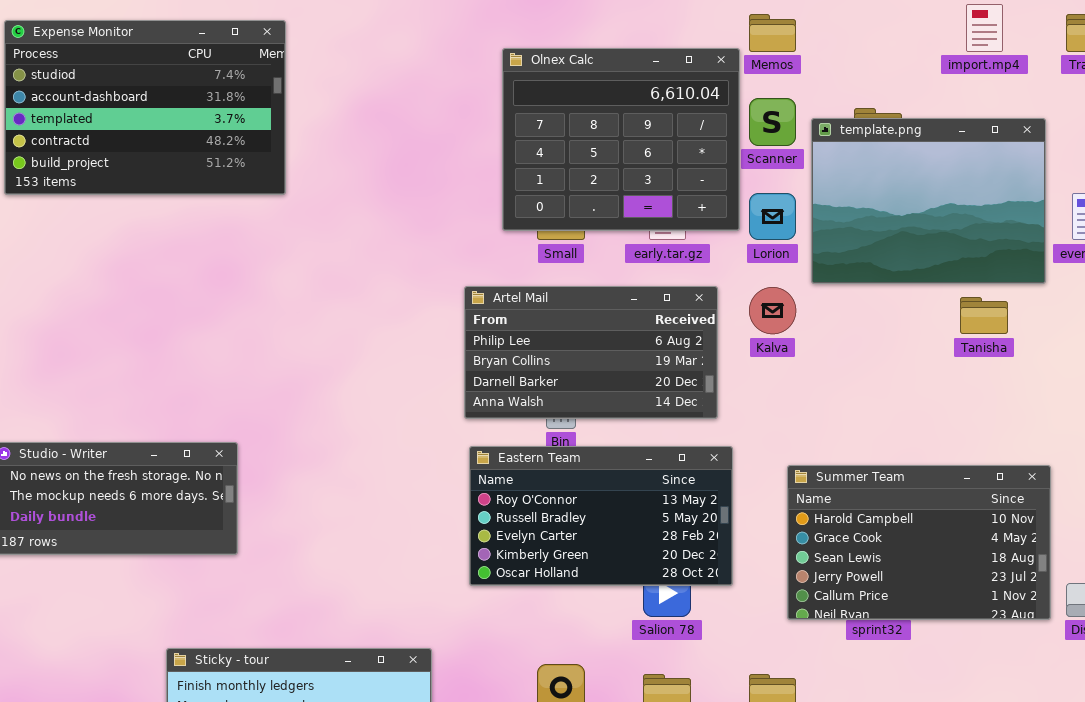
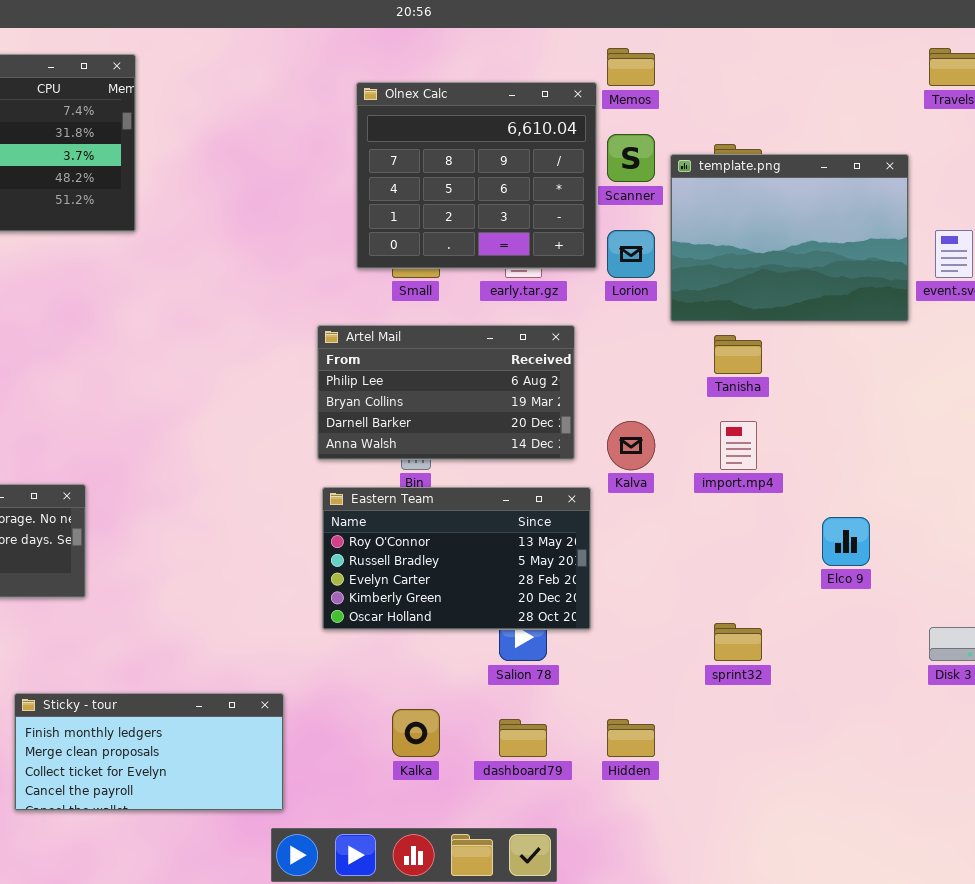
import.mp4: [966,4,1003,52] -> [720,421,757,470], moved
Kalva: [749,287,796,334] -> [607,421,655,470], moved
Tanisha: [960,297,1008,334] -> [714,335,762,374], moved
Summer Team: [787,465,1051,620] -> none, closed

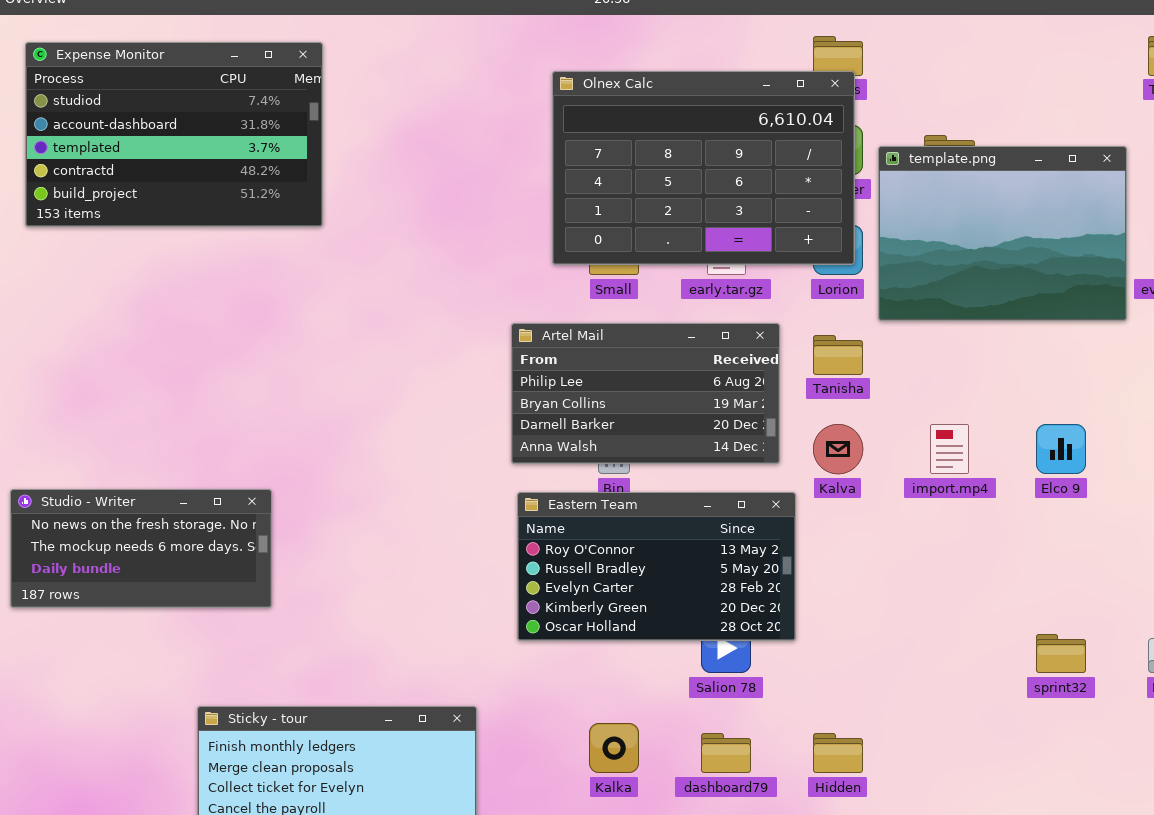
Olnex Calc: [356,82,597,269] -> [552,71,855,265], resized
Tanisha: [714,335,762,374] -> [813,335,863,375], moved
Elco 9: [822,517,870,566] -> [1036,424,1086,474], moved
sprint32: [714,623,762,661] -> [1036,634,1086,673], moved

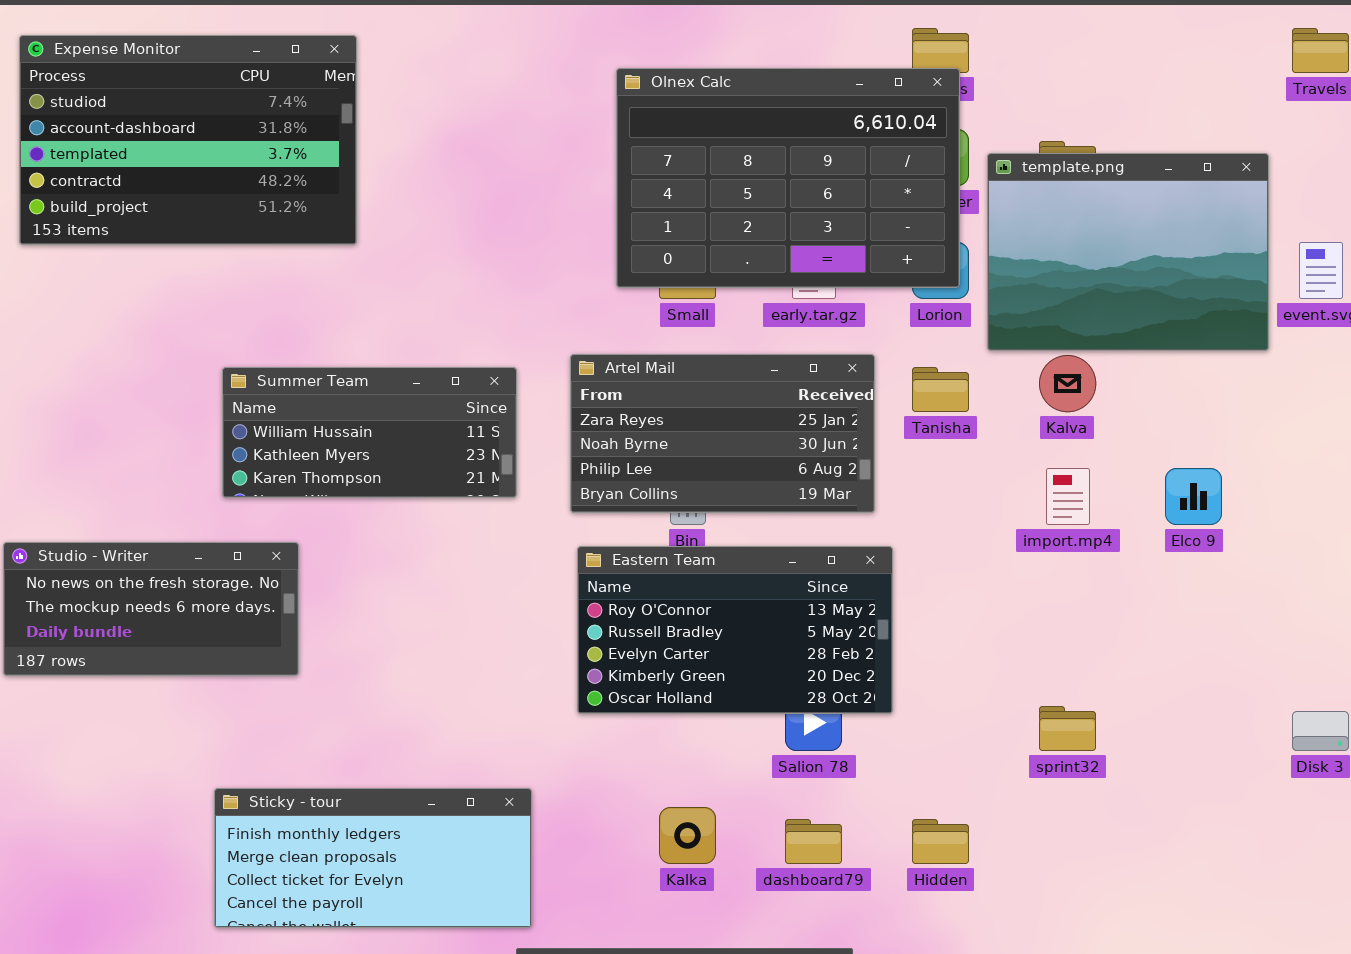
Artel Mail: [511,323,780,464] -> [570,354,875,513], scrolled up 2 rows
Summer Team: none -> [222,367,517,498], opened
Kalva: [813,424,863,474] -> [1039,355,1096,412], moved
sprint32: [1036,634,1086,673] -> [1039,706,1096,751], moved

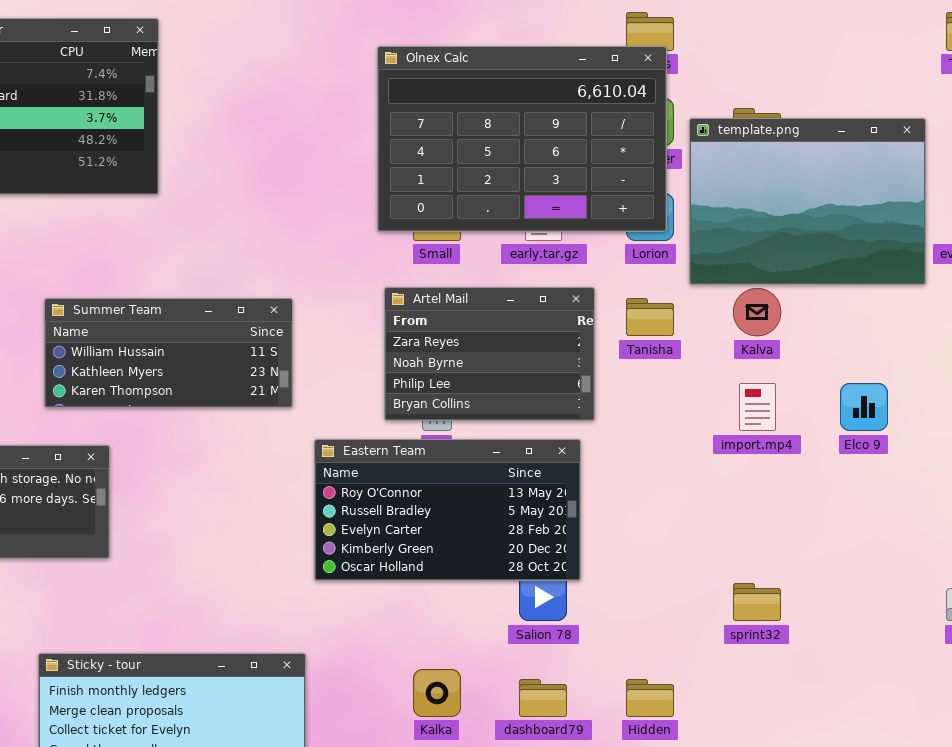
Artel Mail: [570,354,875,513] -> [384,287,595,421], resized
Eastern Team: [577,546,893,714] -> [314,439,581,581], moved

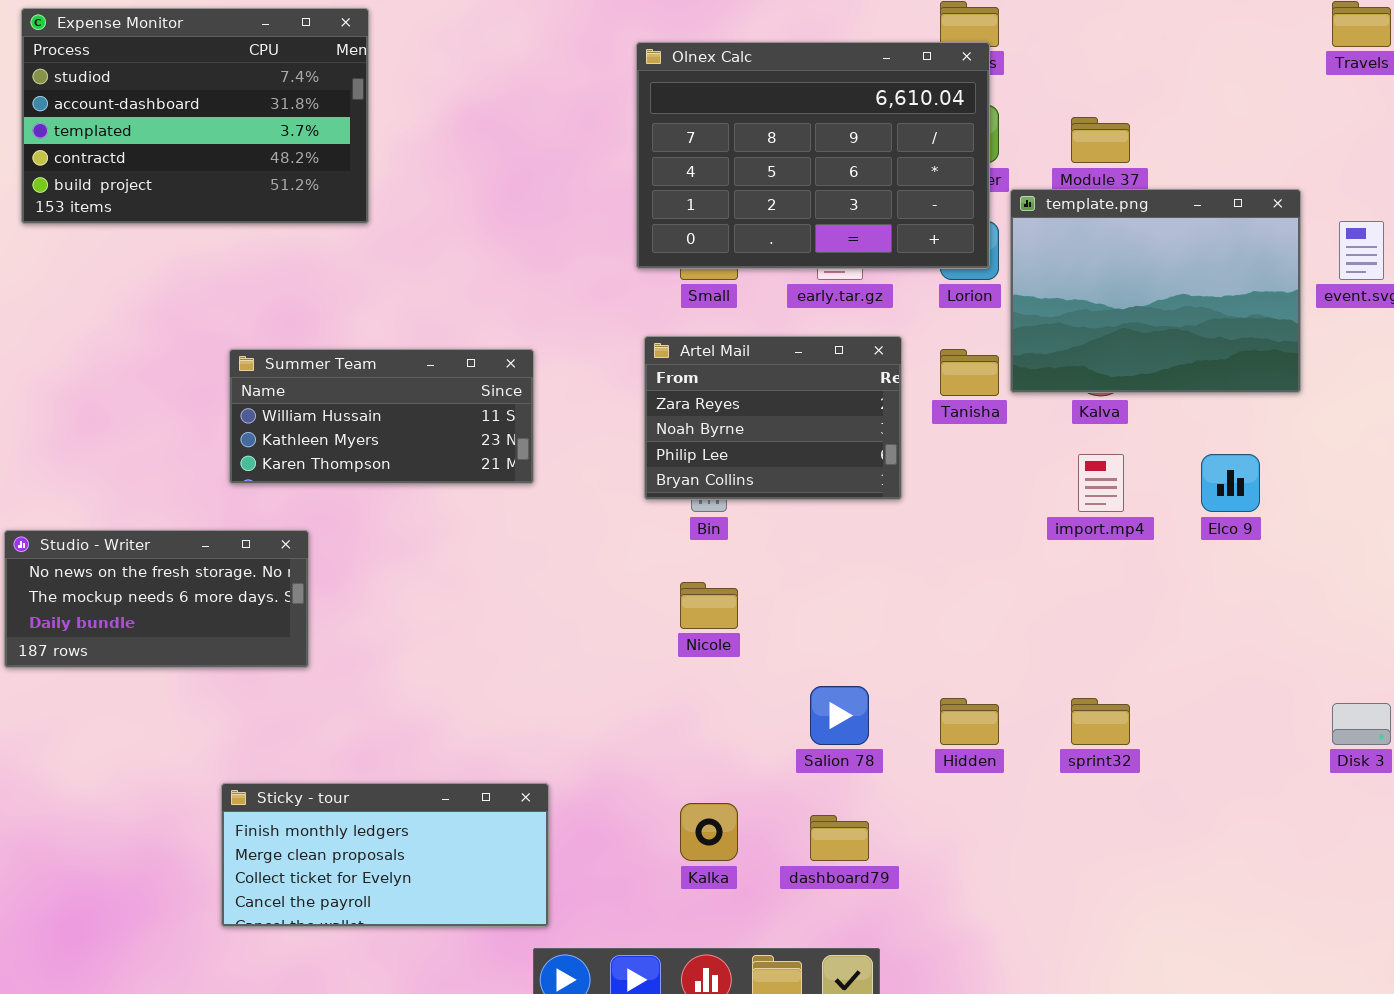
template.png: [689,118,926,285] -> [1010,189,1301,393], moved
Eastern Team: [314,439,581,581] -> none, closed
Hidden: [626,679,674,717] -> [940,698,999,745], moved

